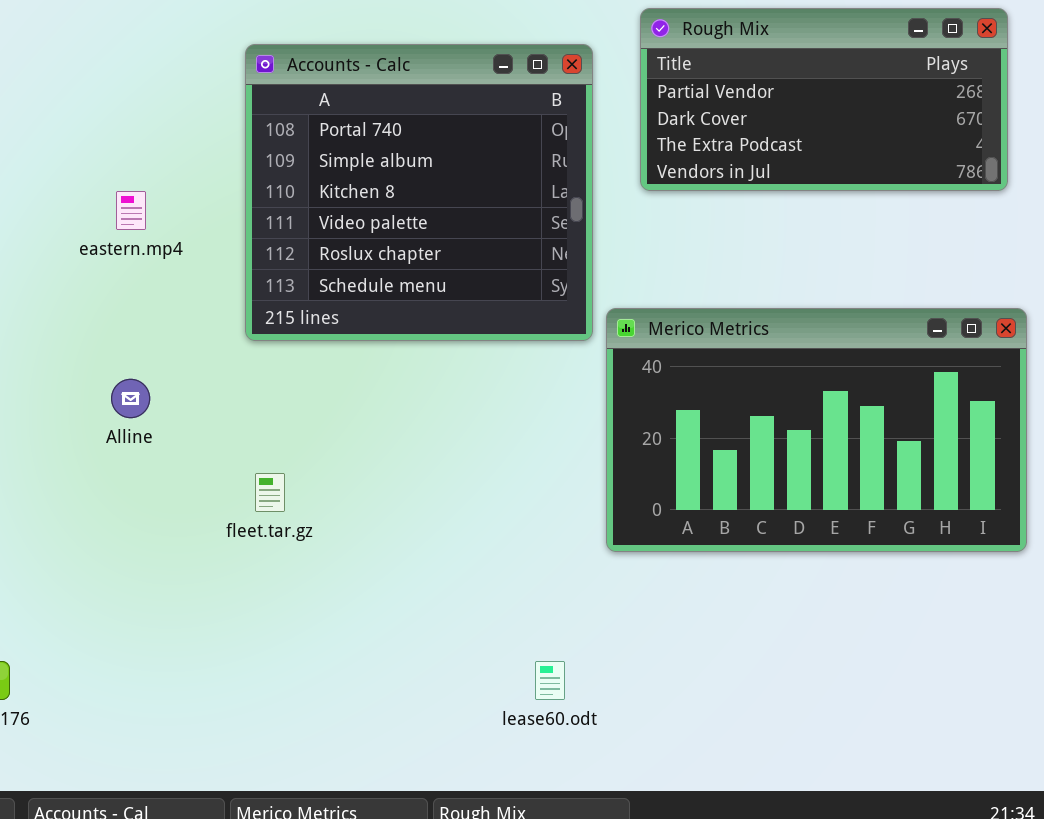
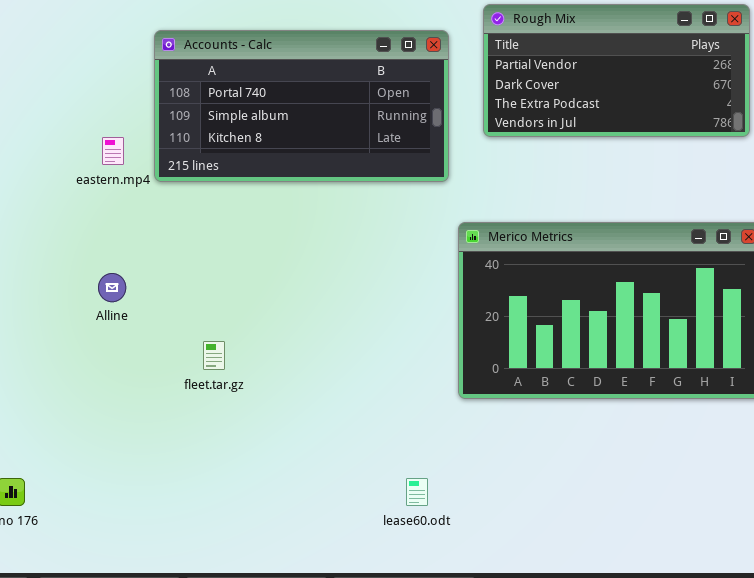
Accounts - Calc: [245,44,593,341] -> [154,30,449,182], resized

